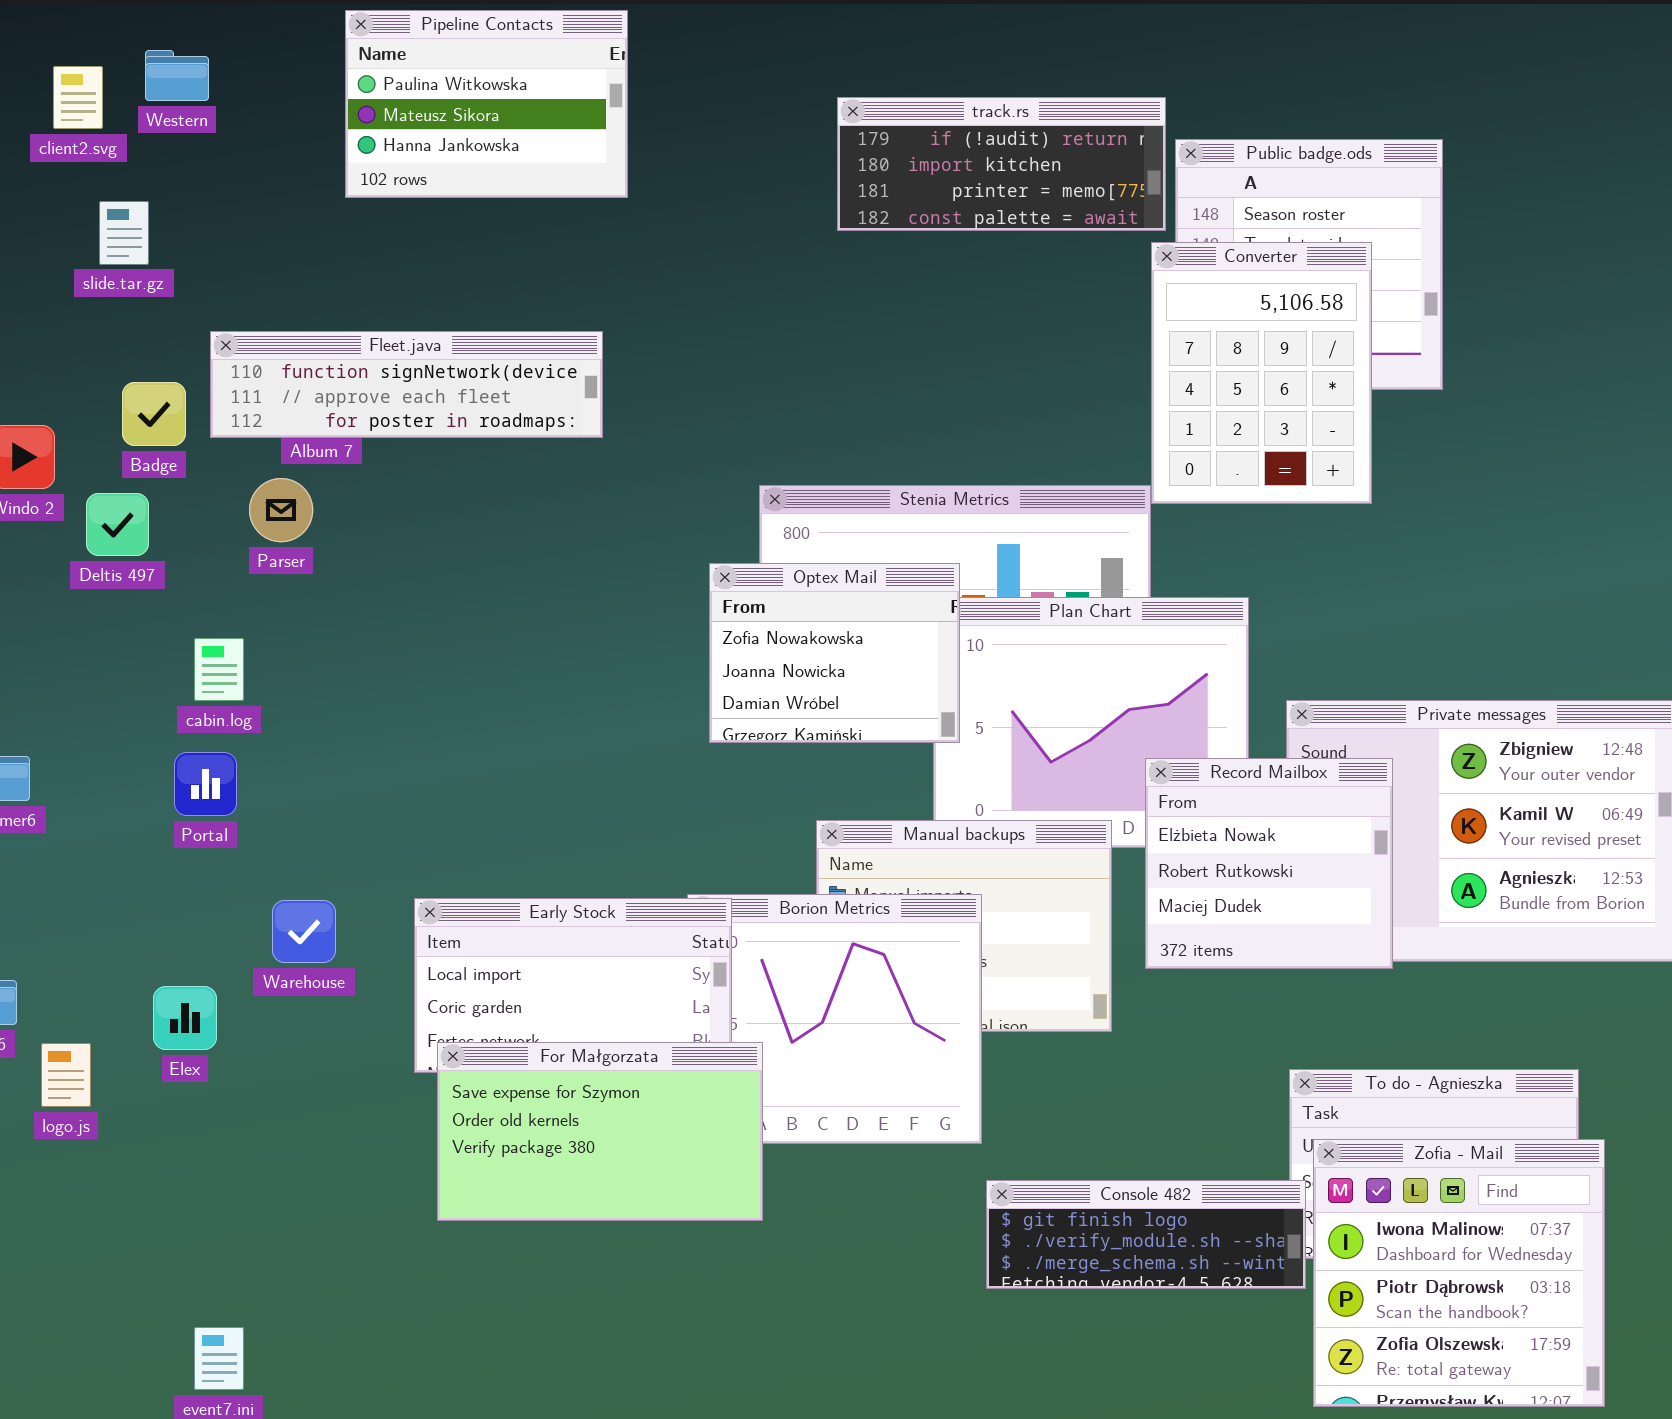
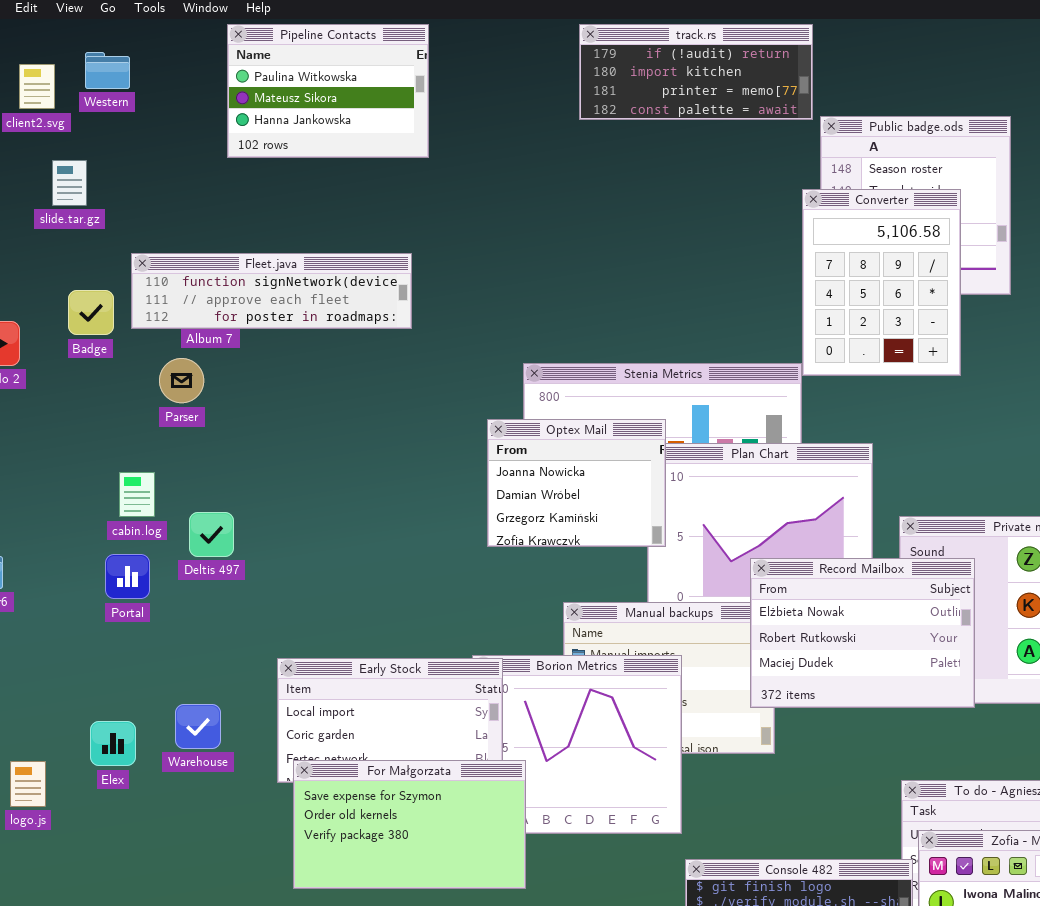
track.rs: [837,97,1166,231] -> [579,24,813,120], moved
Deltis 497: [86,493,149,556] -> [189,512,234,557], moved
Optex Mail: [709,563,960,743] -> [487,419,666,547], scrolled down 1 row
Record Mailbox: [1145,758,1393,969] -> [750,558,975,708], resized
Warehouse: [272,900,336,963] -> [175,704,221,749], moved

